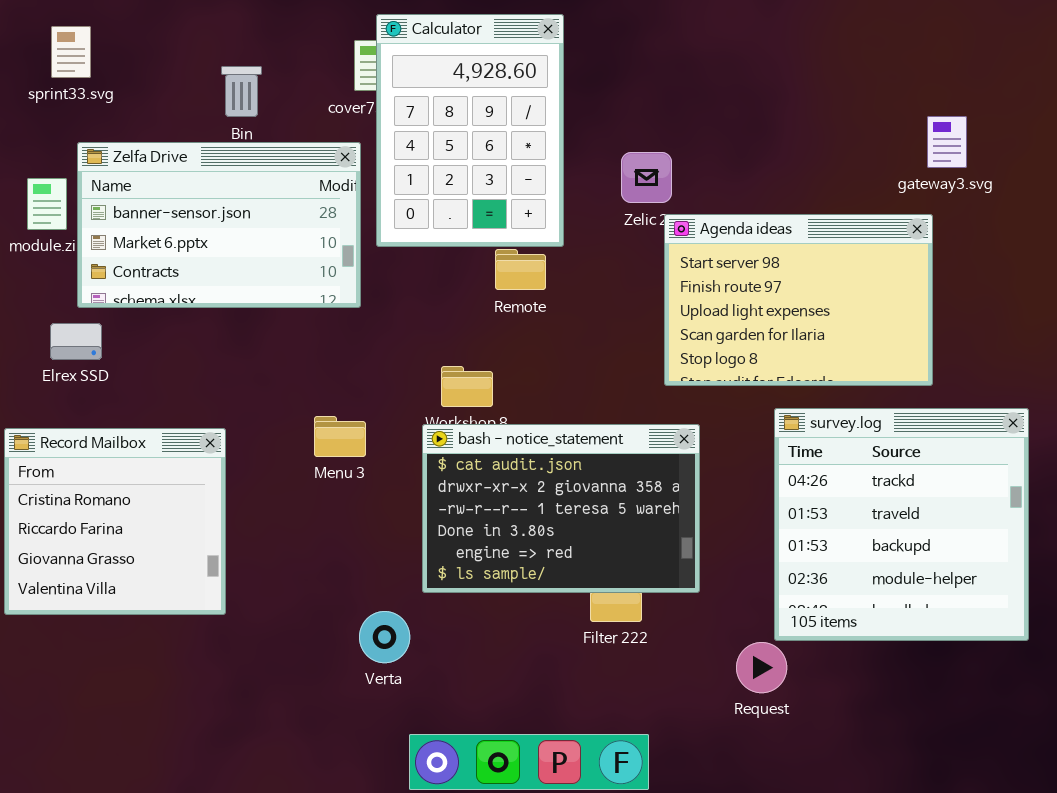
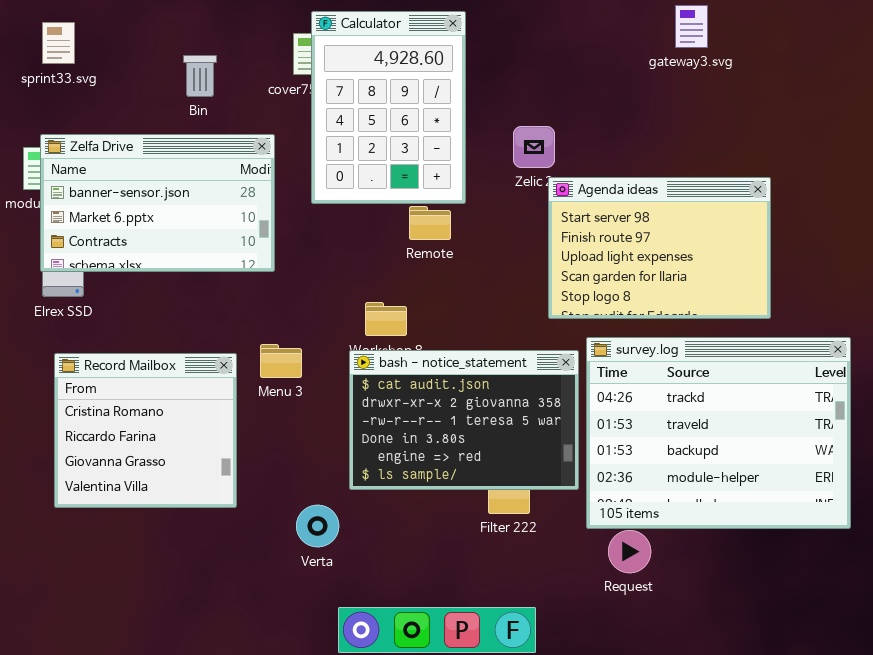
gateway3.svg: [927,116,967,168] -> [675,5,708,48], moved
Zelfa Drive: [77,142,361,308] -> [40,134,275,272], moved
survey.log: [774,408,1029,641] -> [586,337,851,529], resized
Record Mailbox: [4,428,226,615] -> [54,353,237,508], moved

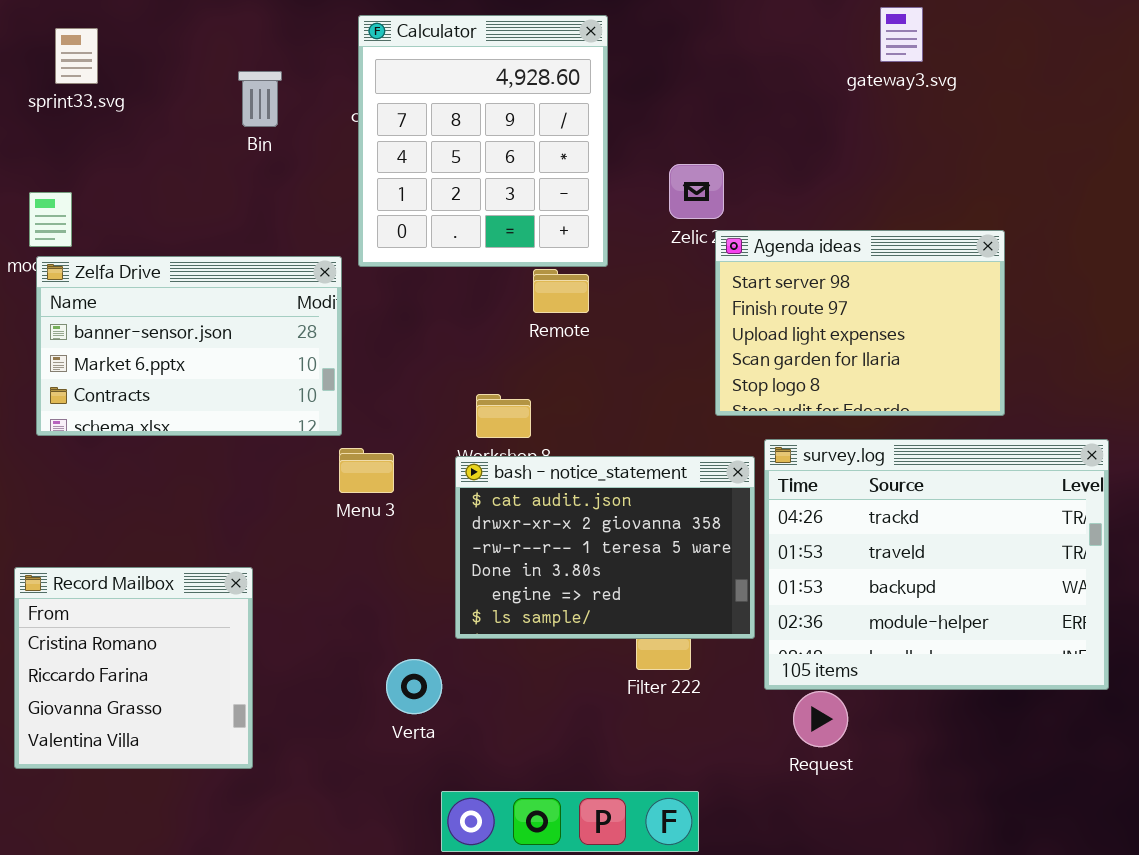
Calculator: [311,11,466,204] -> [358,15,608,267], resized
Zelfa Drive: [40,134,275,272] -> [36,256,342,436], moved
Record Mailbox: [54,353,237,508] -> [14,567,253,769], moved

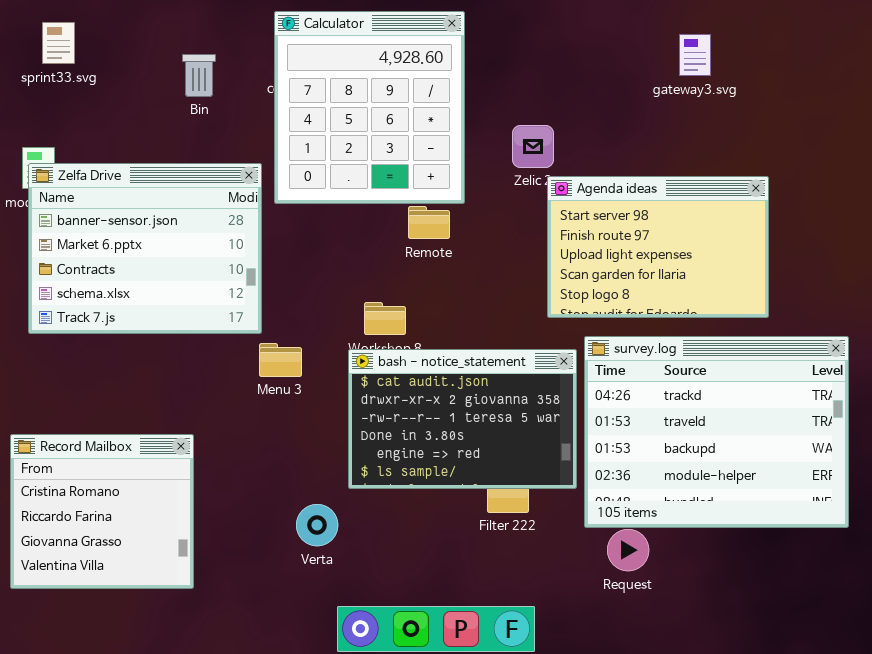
gateway3.svg: [880,7,923,62] -> [679,34,711,76], moved
Zelfa Drive: [36,256,342,436] -> [28,163,262,334], resized

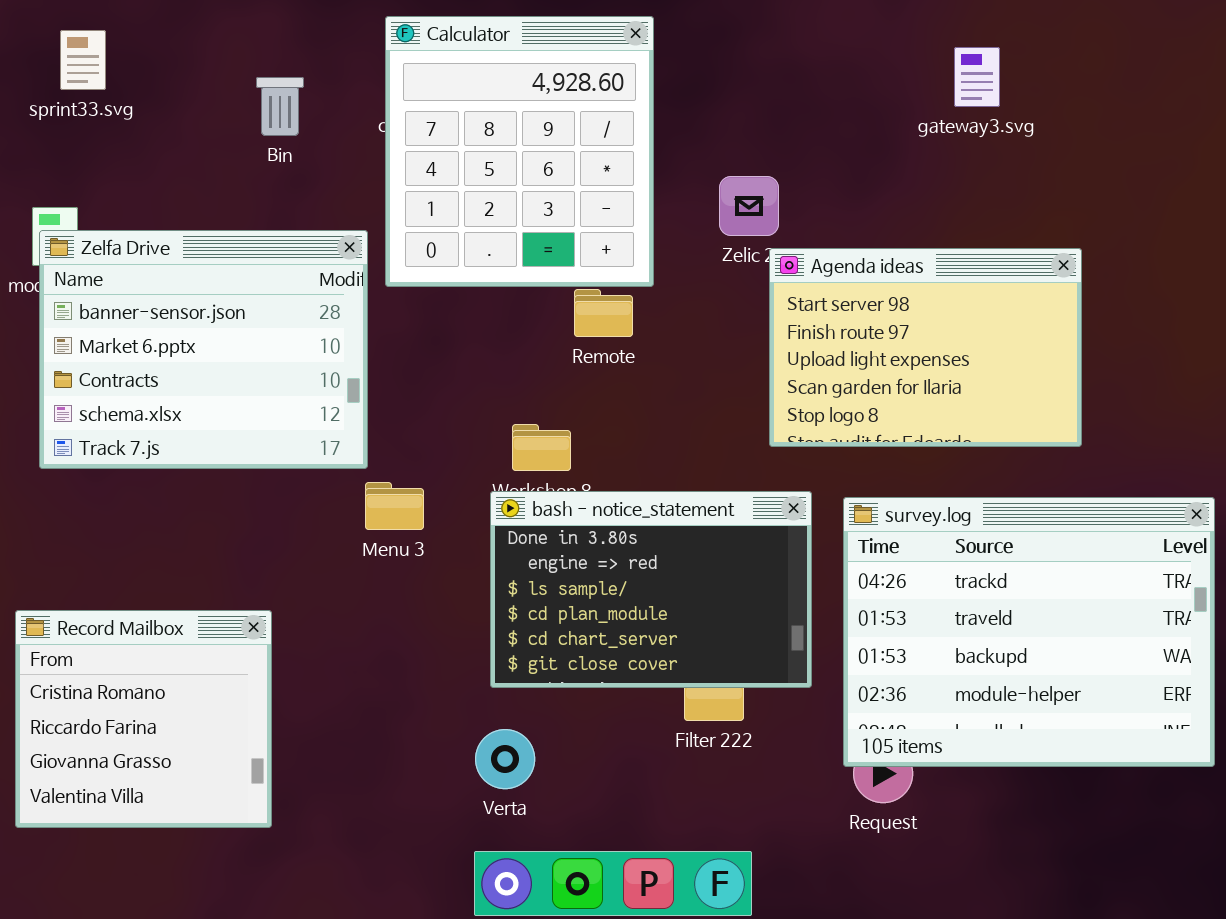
survey.log: [584,336,849,528] -> [843,497,1215,767], moved
bash - notice_statement: [348,349,577,489] -> [490,491,812,688], scrolled down 3 rows
Verta: [296,504,338,546] -> [475,729,535,789], moved

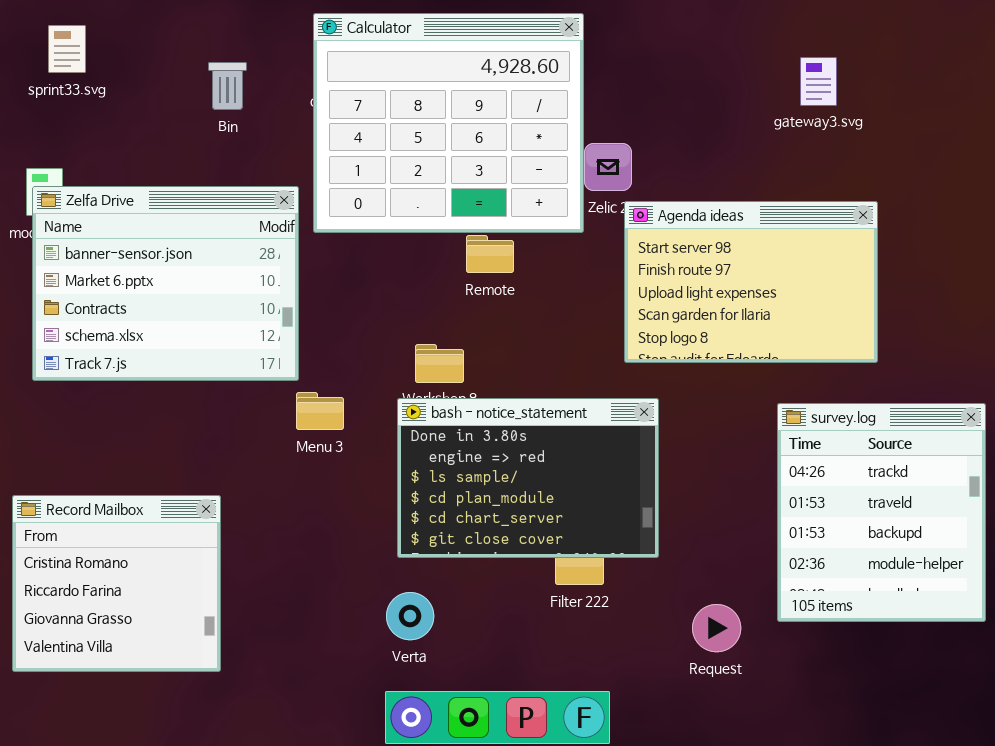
Calculator: [385,16,654,287] -> [313,13,584,233], resized
gateway3.svg: [954,47,1000,107] -> [800,57,837,106], moved
survey.log: [843,497,1215,767] -> [777,403,986,622], resized

